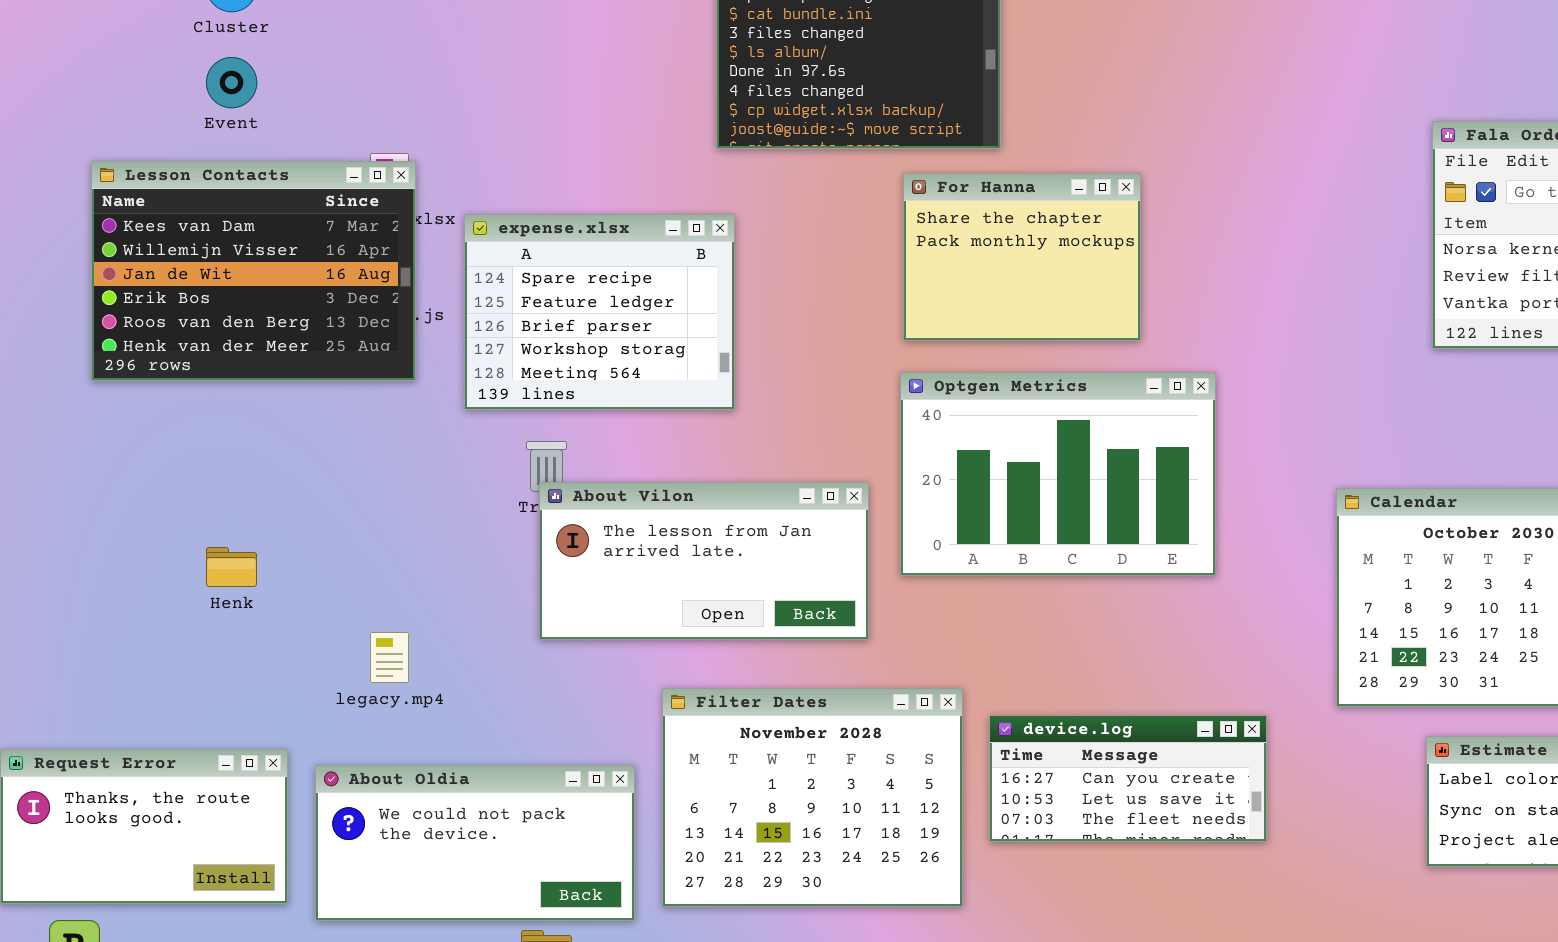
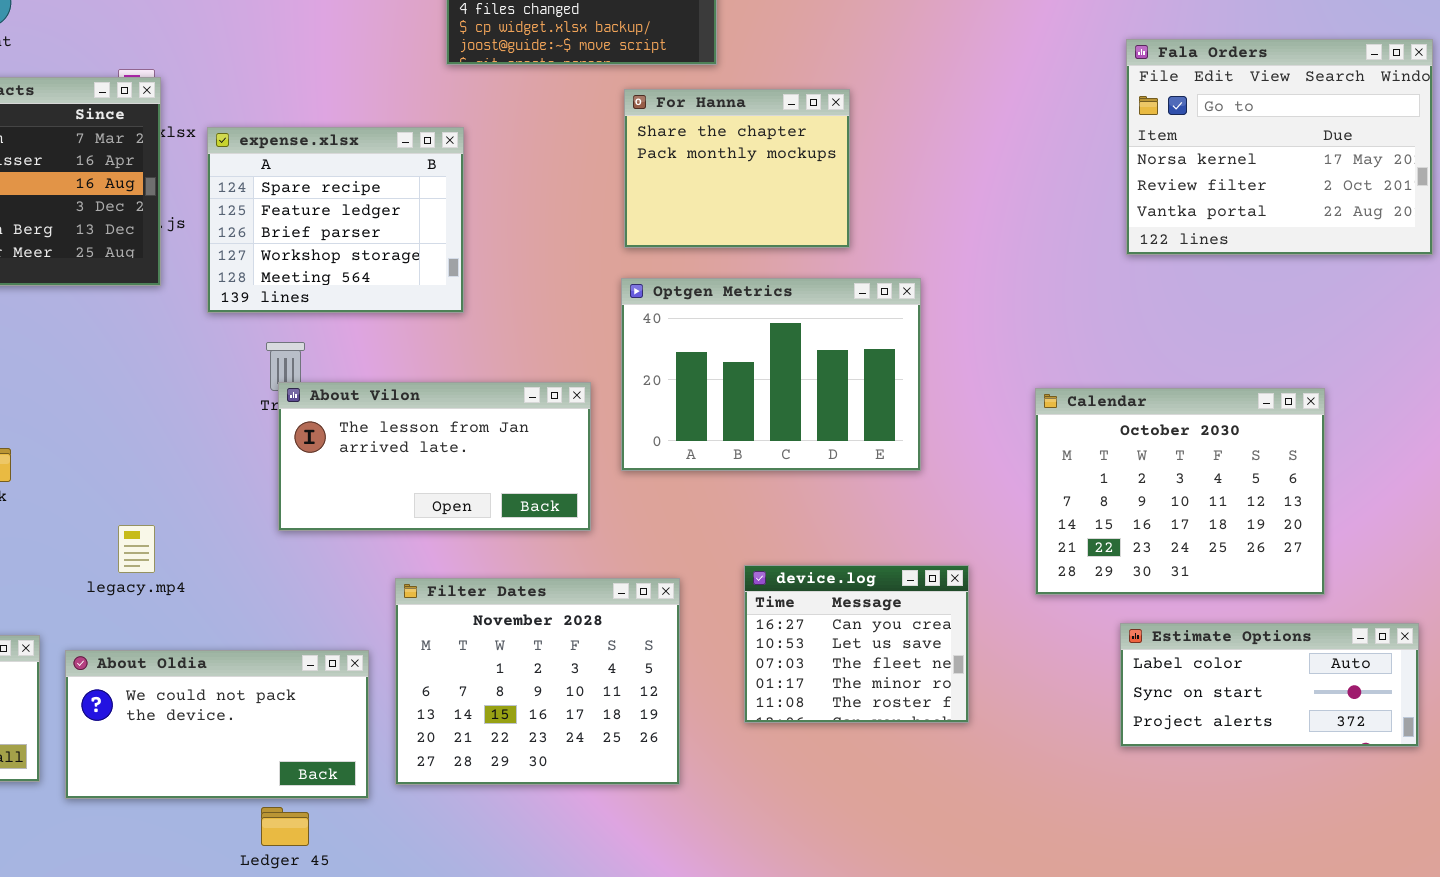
device.log: [989,715,1267,842] -> [744,565,969,723], resized

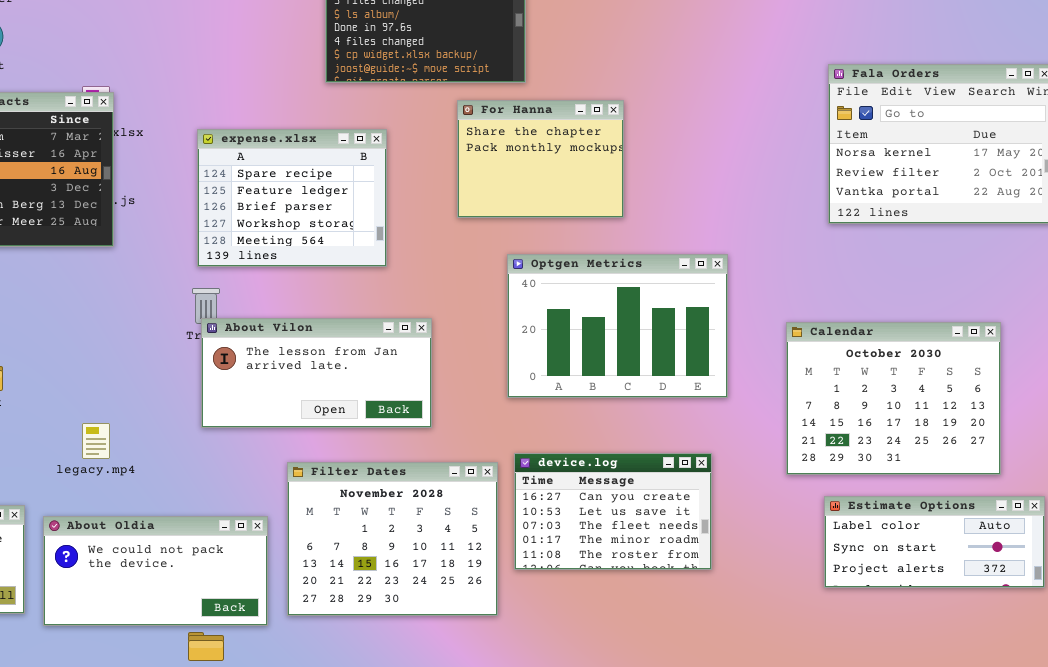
expense.xlsx: [207,127,464,313] -> [197,129,387,267], moved
Optgen Metrics: [621,278,921,471] -> [507,254,728,398], moved
Calendar: [1035,388,1325,595] -> [786,322,1001,475], moved
device.log: [744,565,969,723] -> [514,453,712,570], resized

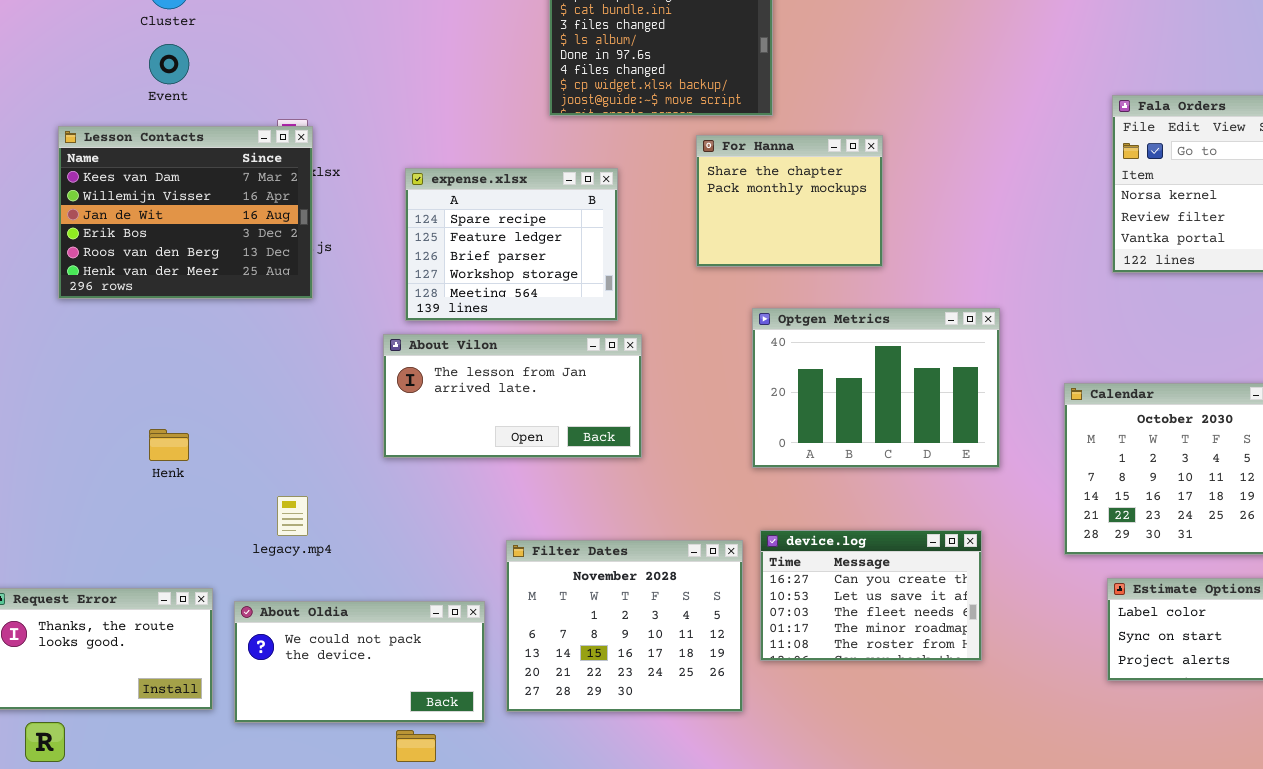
About Vilon: [201,318,432,428] -> [383,334,642,458], moved

